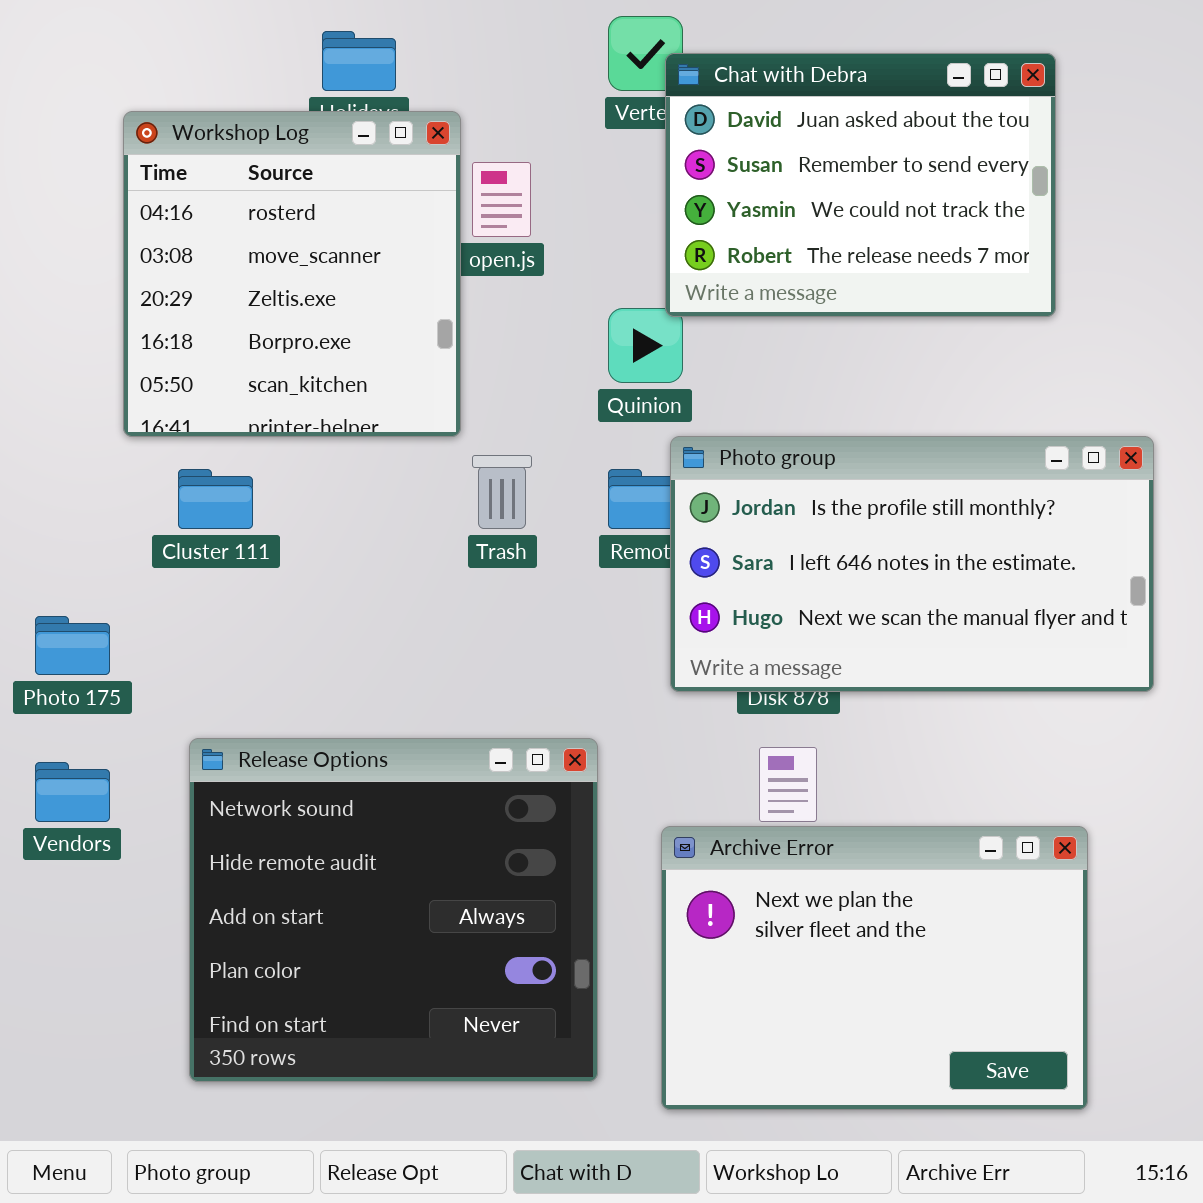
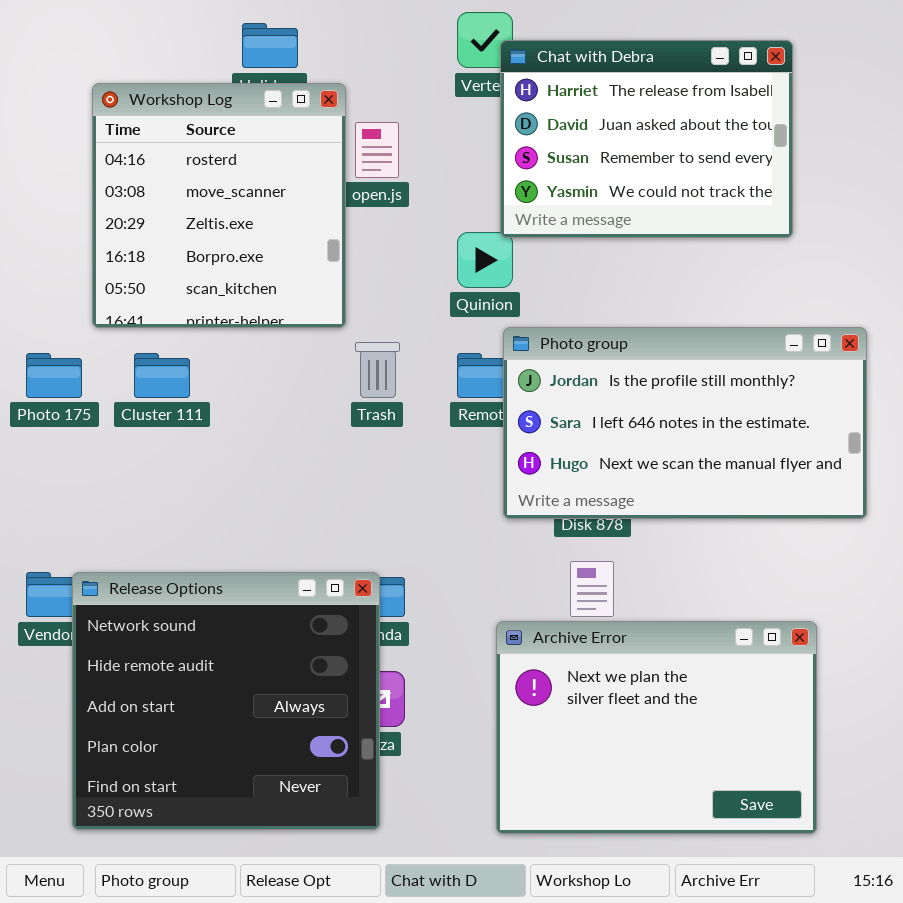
Chat with Debra: [665,53,1056,317] -> [500,40,793,238], scrolled up 1 row
Photo 175: [35,616,110,675] -> [26,353,82,398], moved
Release Options: [189,738,598,1082] -> [72,572,380,830], moved

